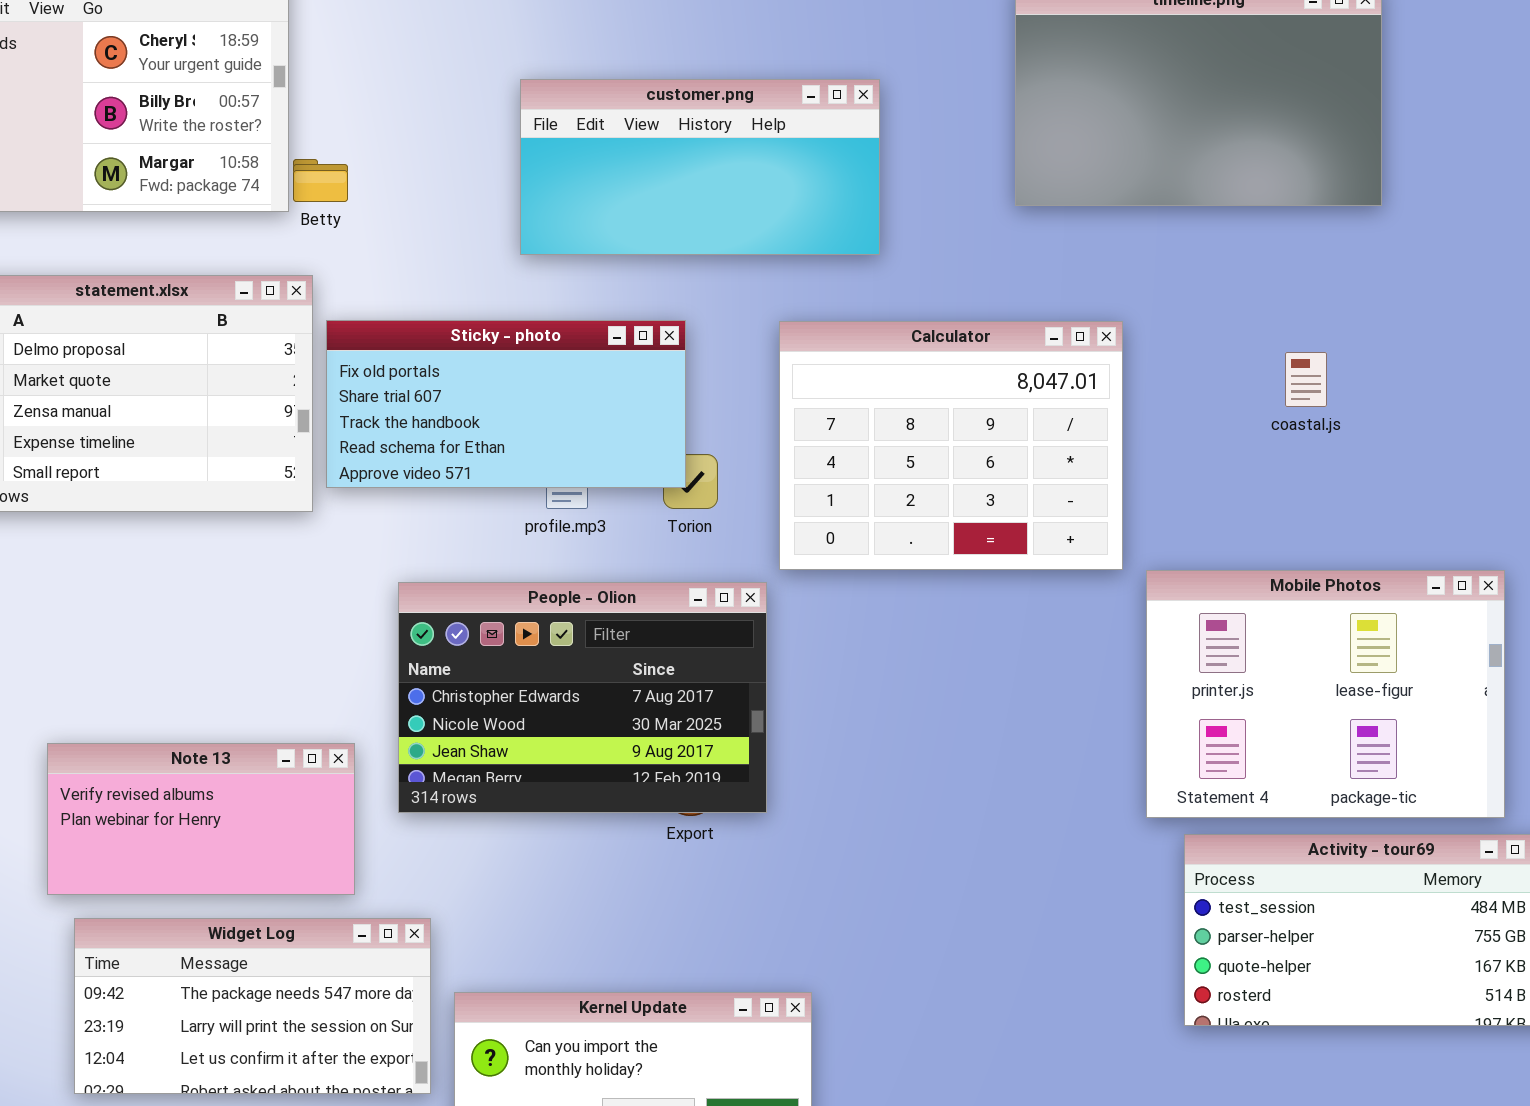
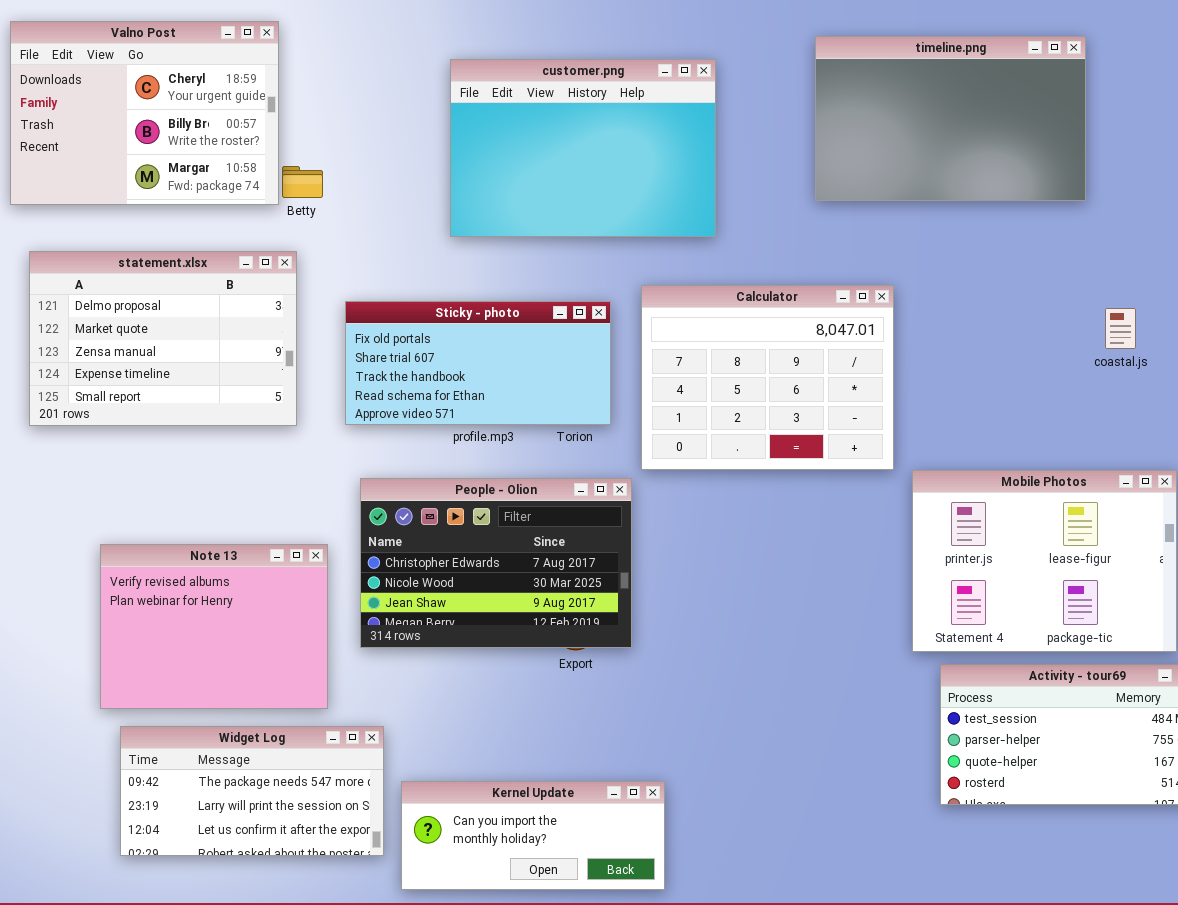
customer.png: [520,79,880,255] -> [450,59,716,237], resized
Sticky - photo: [326,320,686,488] -> [345,301,611,425], moved
coastal.js: [1285,352,1327,407] -> [1105,308,1136,349], moved
Note 13: [47,743,355,895] -> [100,544,328,709], resized

